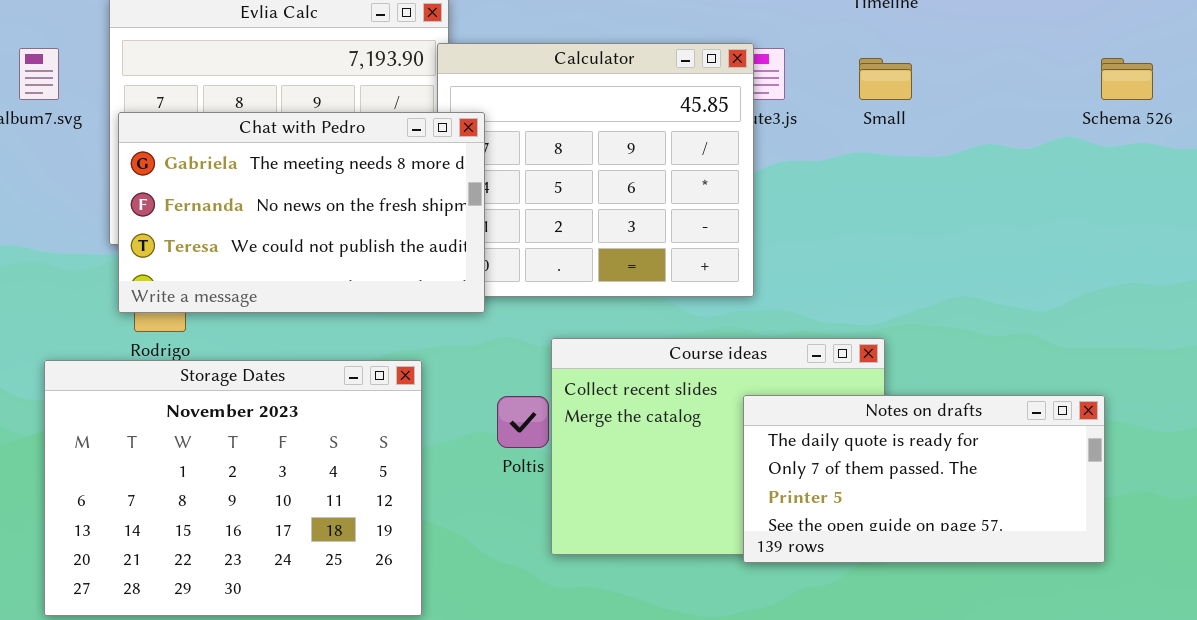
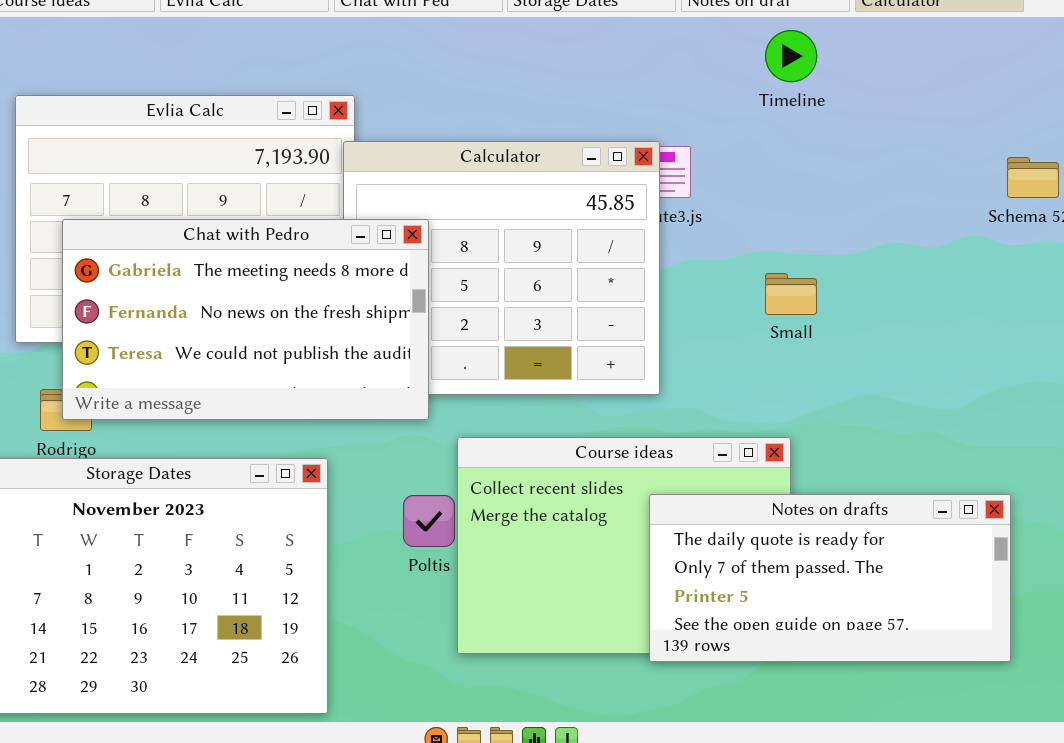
Small: [859,58,912,100] -> [765,273,817,315], moved
Chat with Pedro: [118,112,485,313] -> [62,219,429,420], moved

